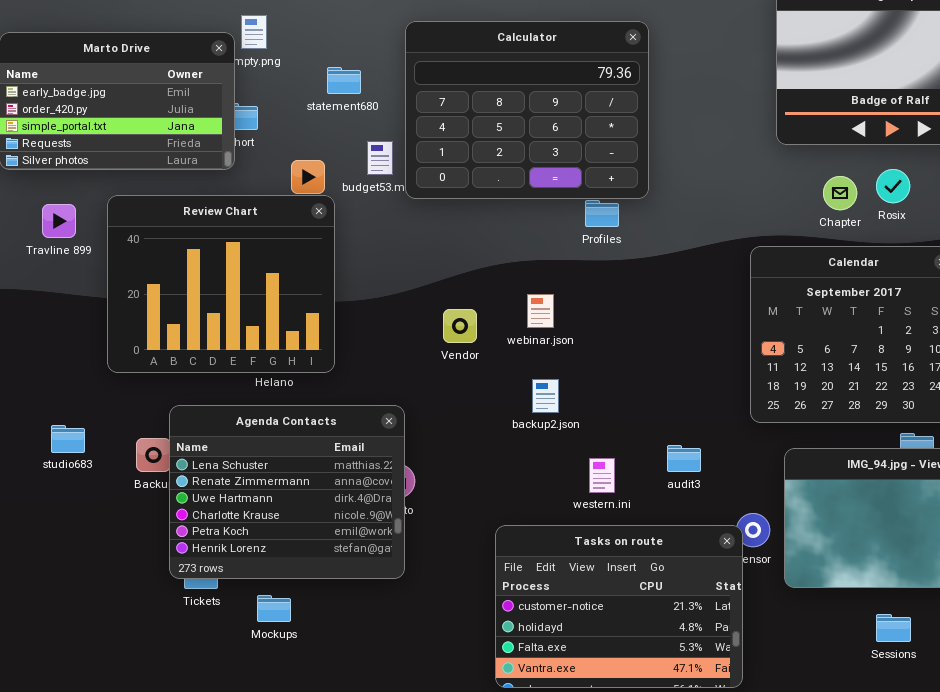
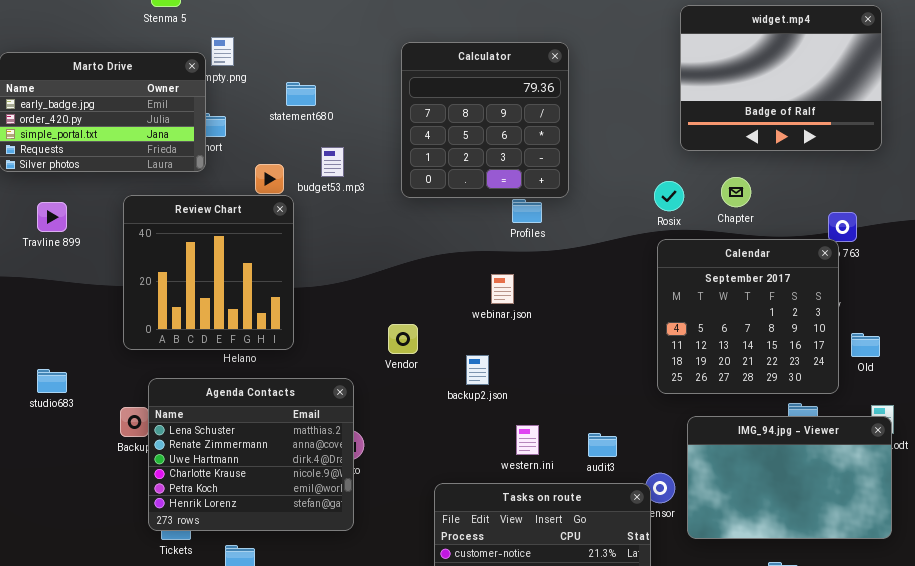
Calculator: [405,21,649,199] -> [401,42,569,198], resized
Rosix: [876,169,910,203] -> [654,181,684,211], moved
Review Chart: [107,195,335,373] -> [123,195,294,350], resized
webinar.json: [527,294,554,328] -> [491,274,514,304], moved
Vendor: [443,309,477,343] -> [388,324,418,354], moved
studio683: [51,425,85,453] -> [37,369,67,393], moved
audit3: [667,445,701,472] -> [588,433,617,457], moved

